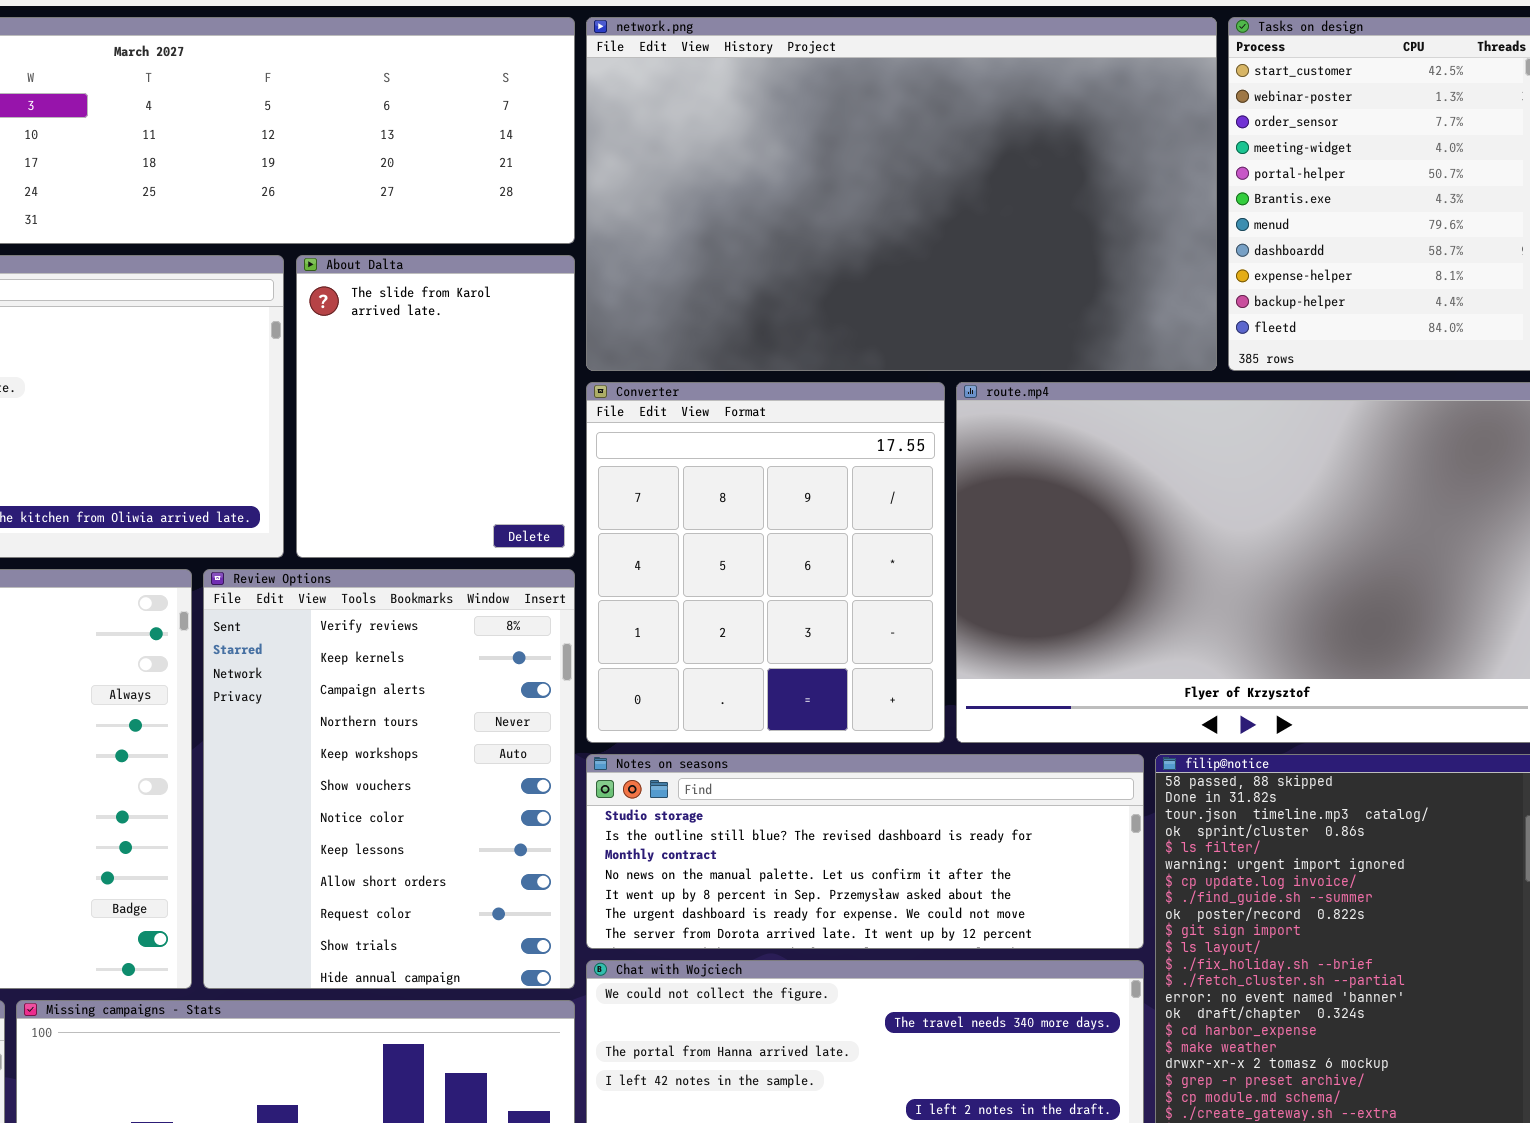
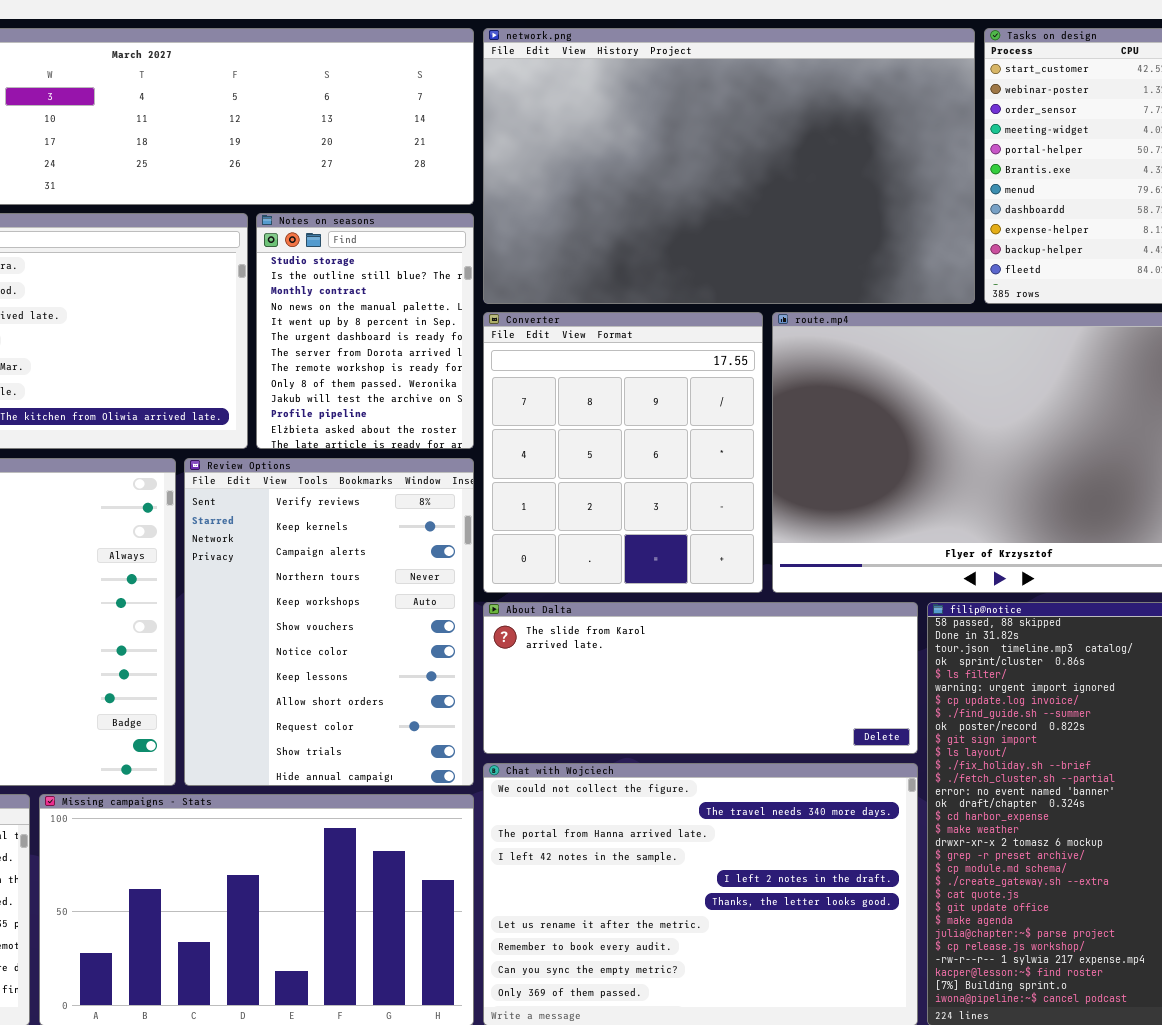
About Dalta: [296,255,575,558] -> [483,602,918,754], moved, resized
Notes on seasons: [586,754,1144,949] -> [256,213,474,449], moved, resized

